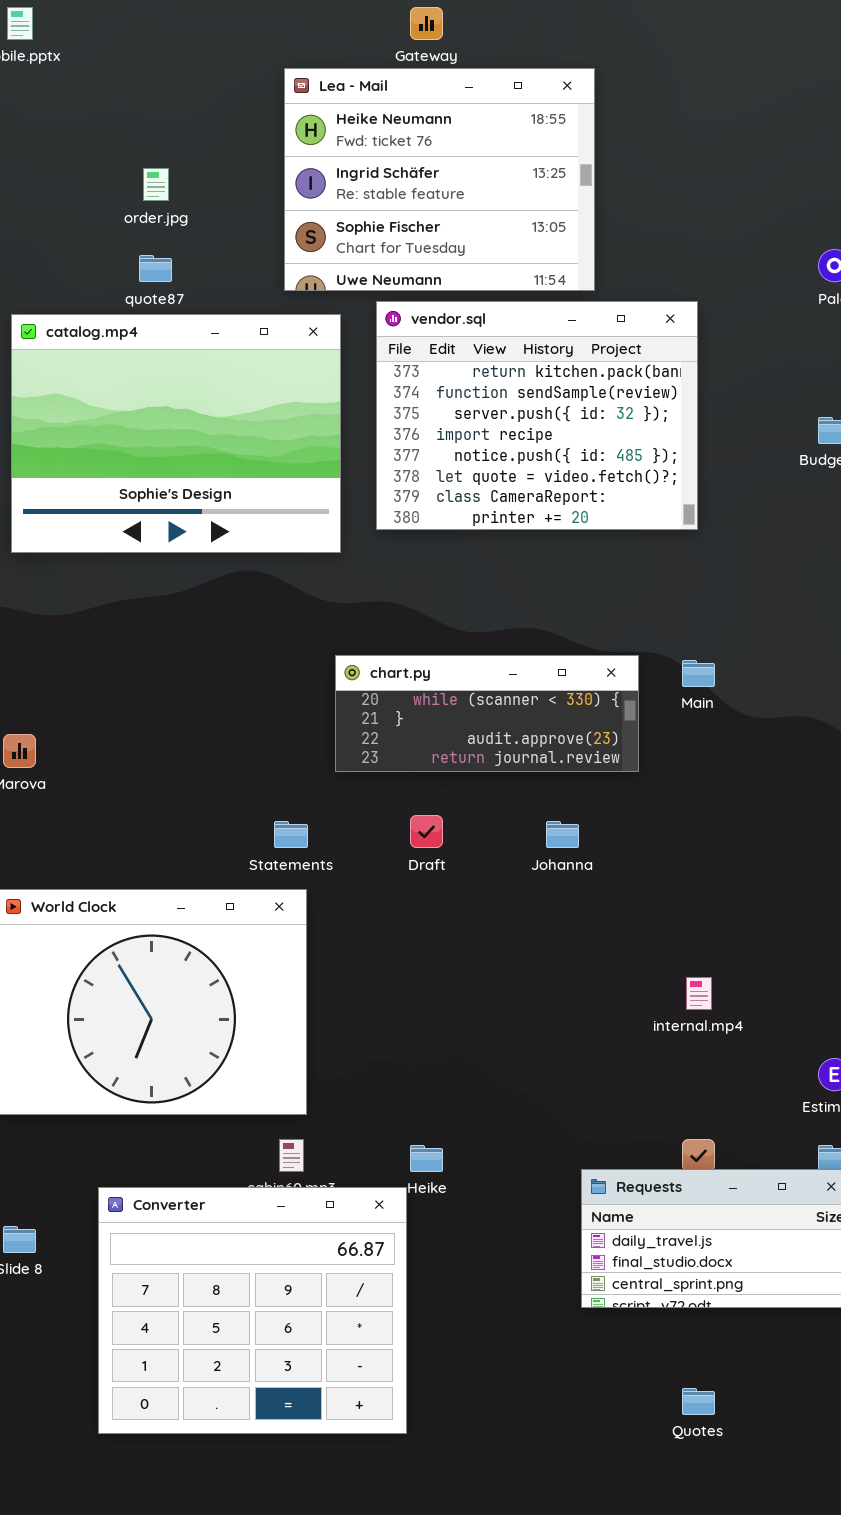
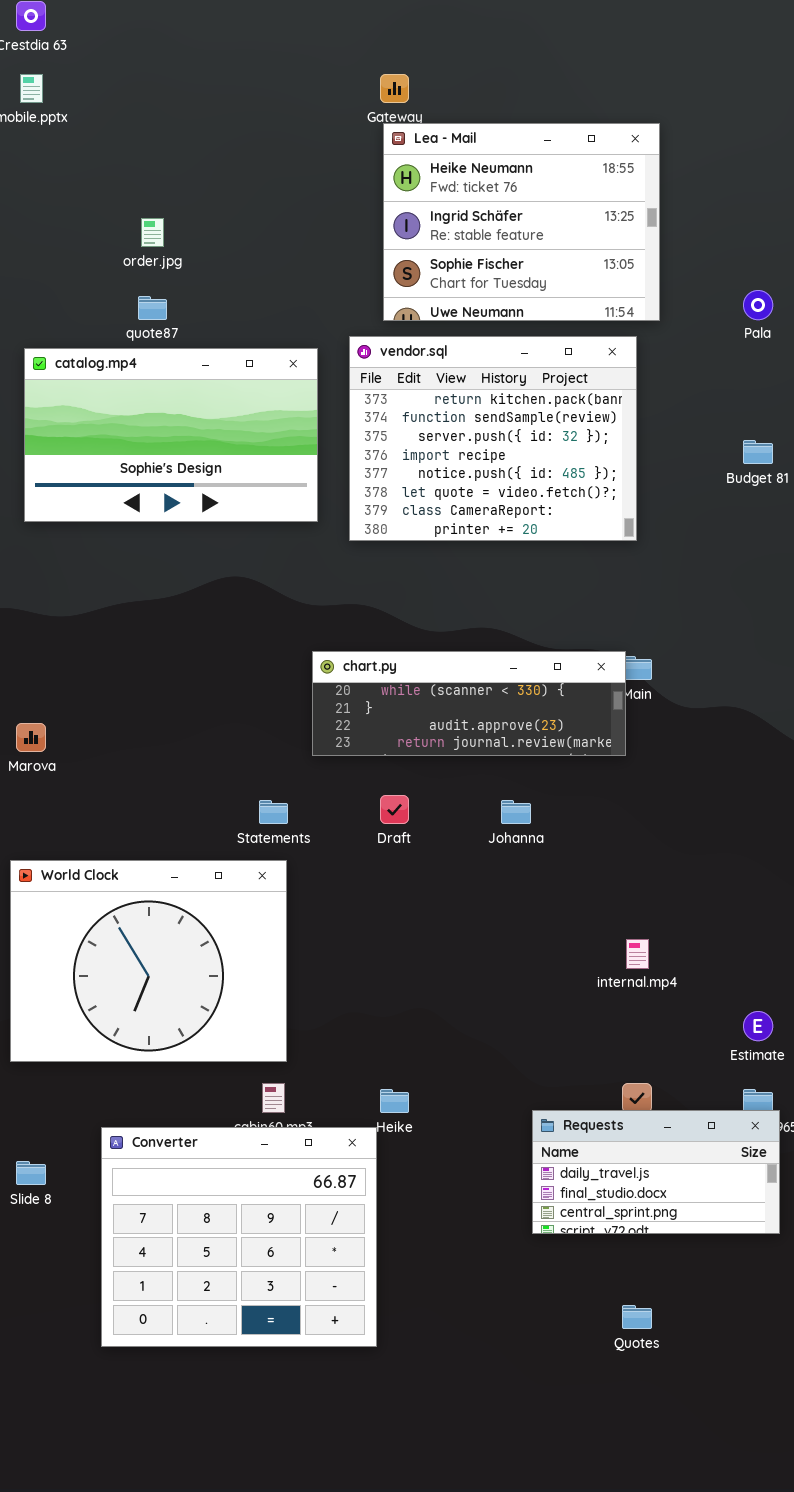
Lea - Mail: [284,68,595,291] -> [383,123,660,321], moved
catalog.mp4: [11,314,341,553] -> [24,348,318,522], resized
chart.py: [335,655,639,772] -> [312,651,626,756], resized

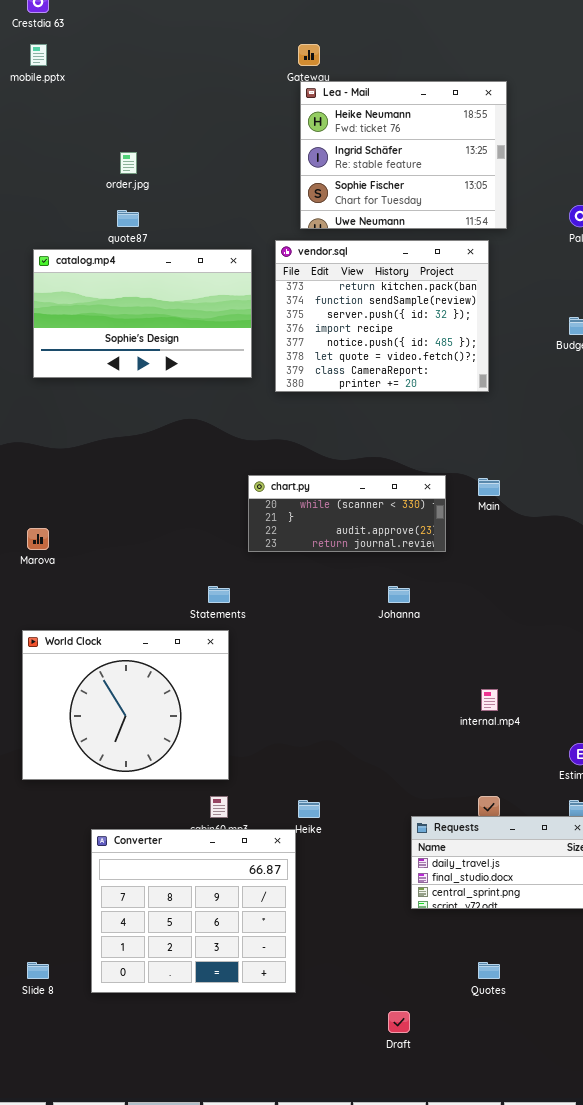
chart.py: [312,651,626,756] -> [248,475,446,552], resized
Draft: [380,795,409,824] -> [388,1011,410,1033], moved
Slide 8: [16,1161,46,1185] -> [27,962,49,979], moved

